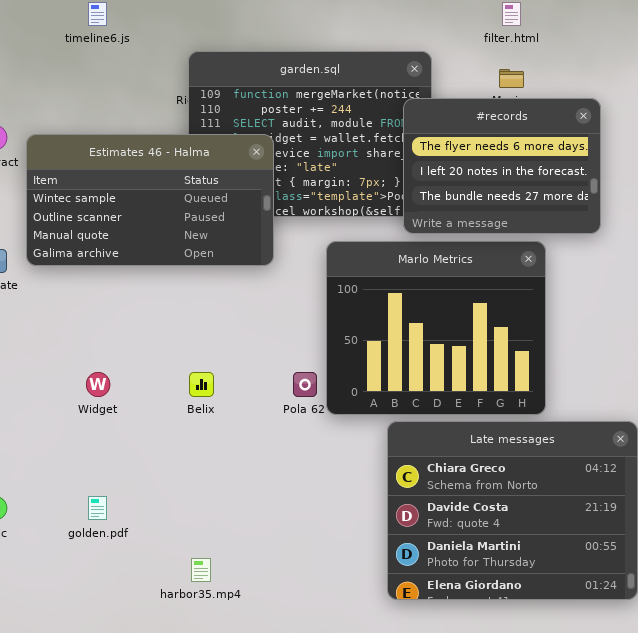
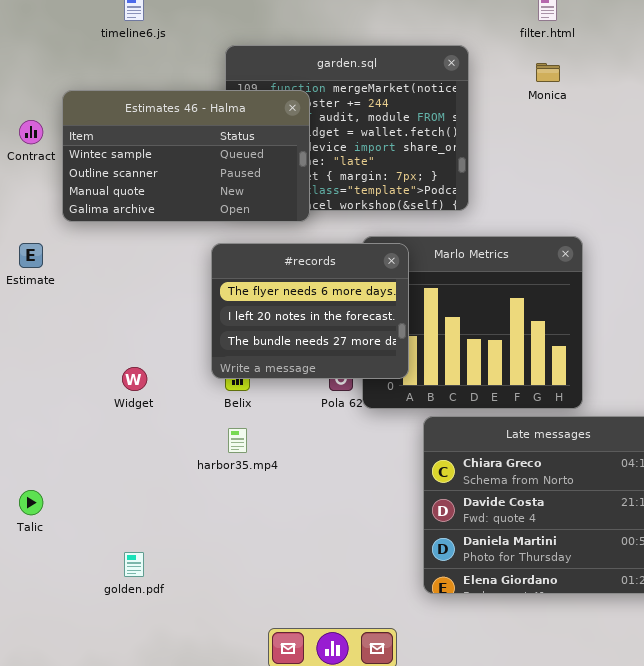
#records: [403,98,601,234] -> [211,243,409,379], moved
Estimates 46 - Halma: [26,134,274,266] -> [62,90,310,222], moved
golden.pdf: [88,496,107,520] -> [124,552,144,577], moved
harbor35.mp4: [191,558,211,582] -> [228,428,247,453], moved

